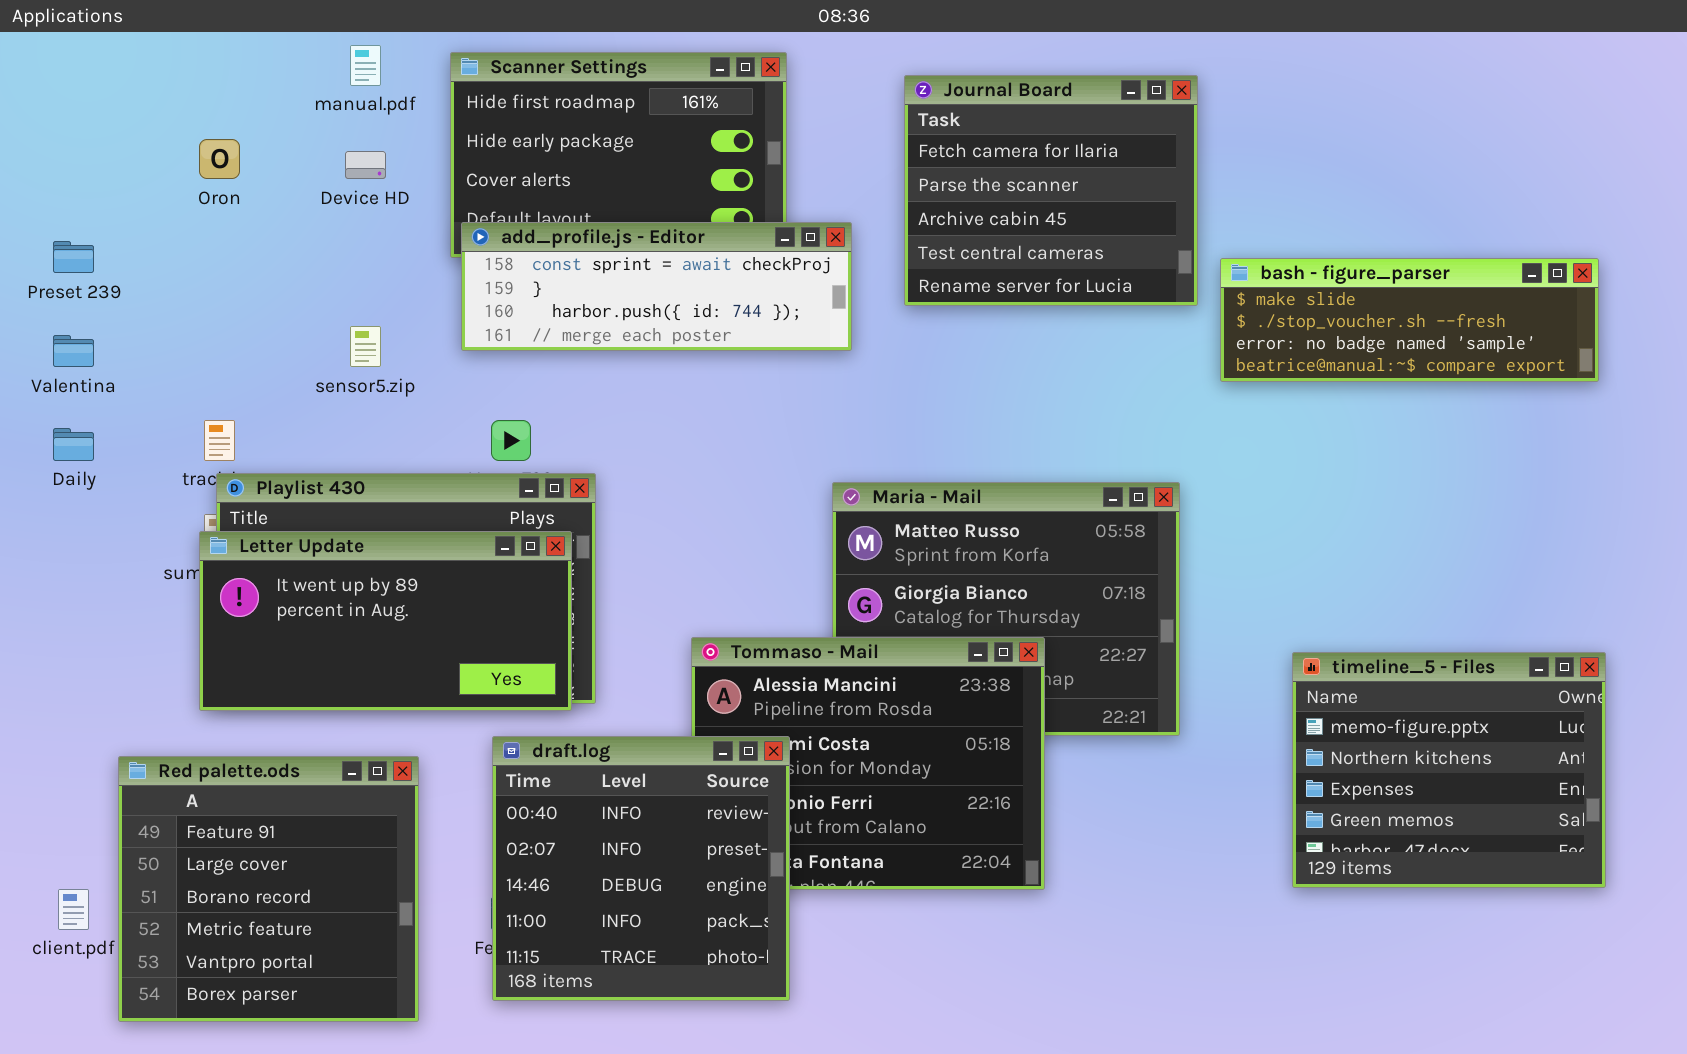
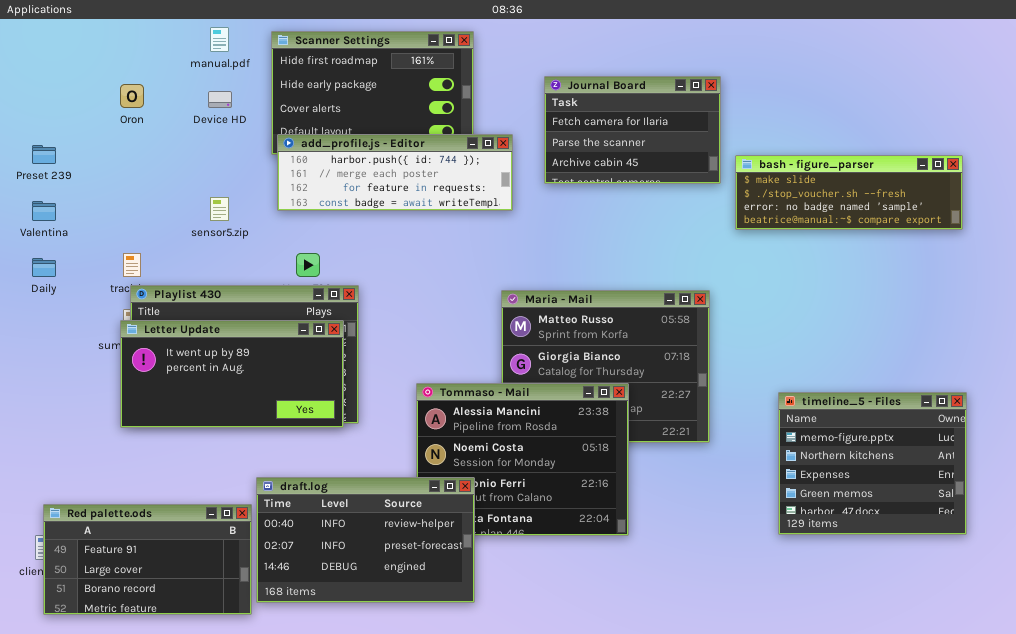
Journal Board: [904,75,1198,306] -> [544,76,721,184], resized
add_profile.js - Editor: [461,222,852,351] -> [277,134,513,211], scrolled down 2 rows
draft.log: [492,736,790,1001] -> [256,477,475,603], resized
Red palette.ods: [118,756,419,1022] -> [43,504,252,615], resized

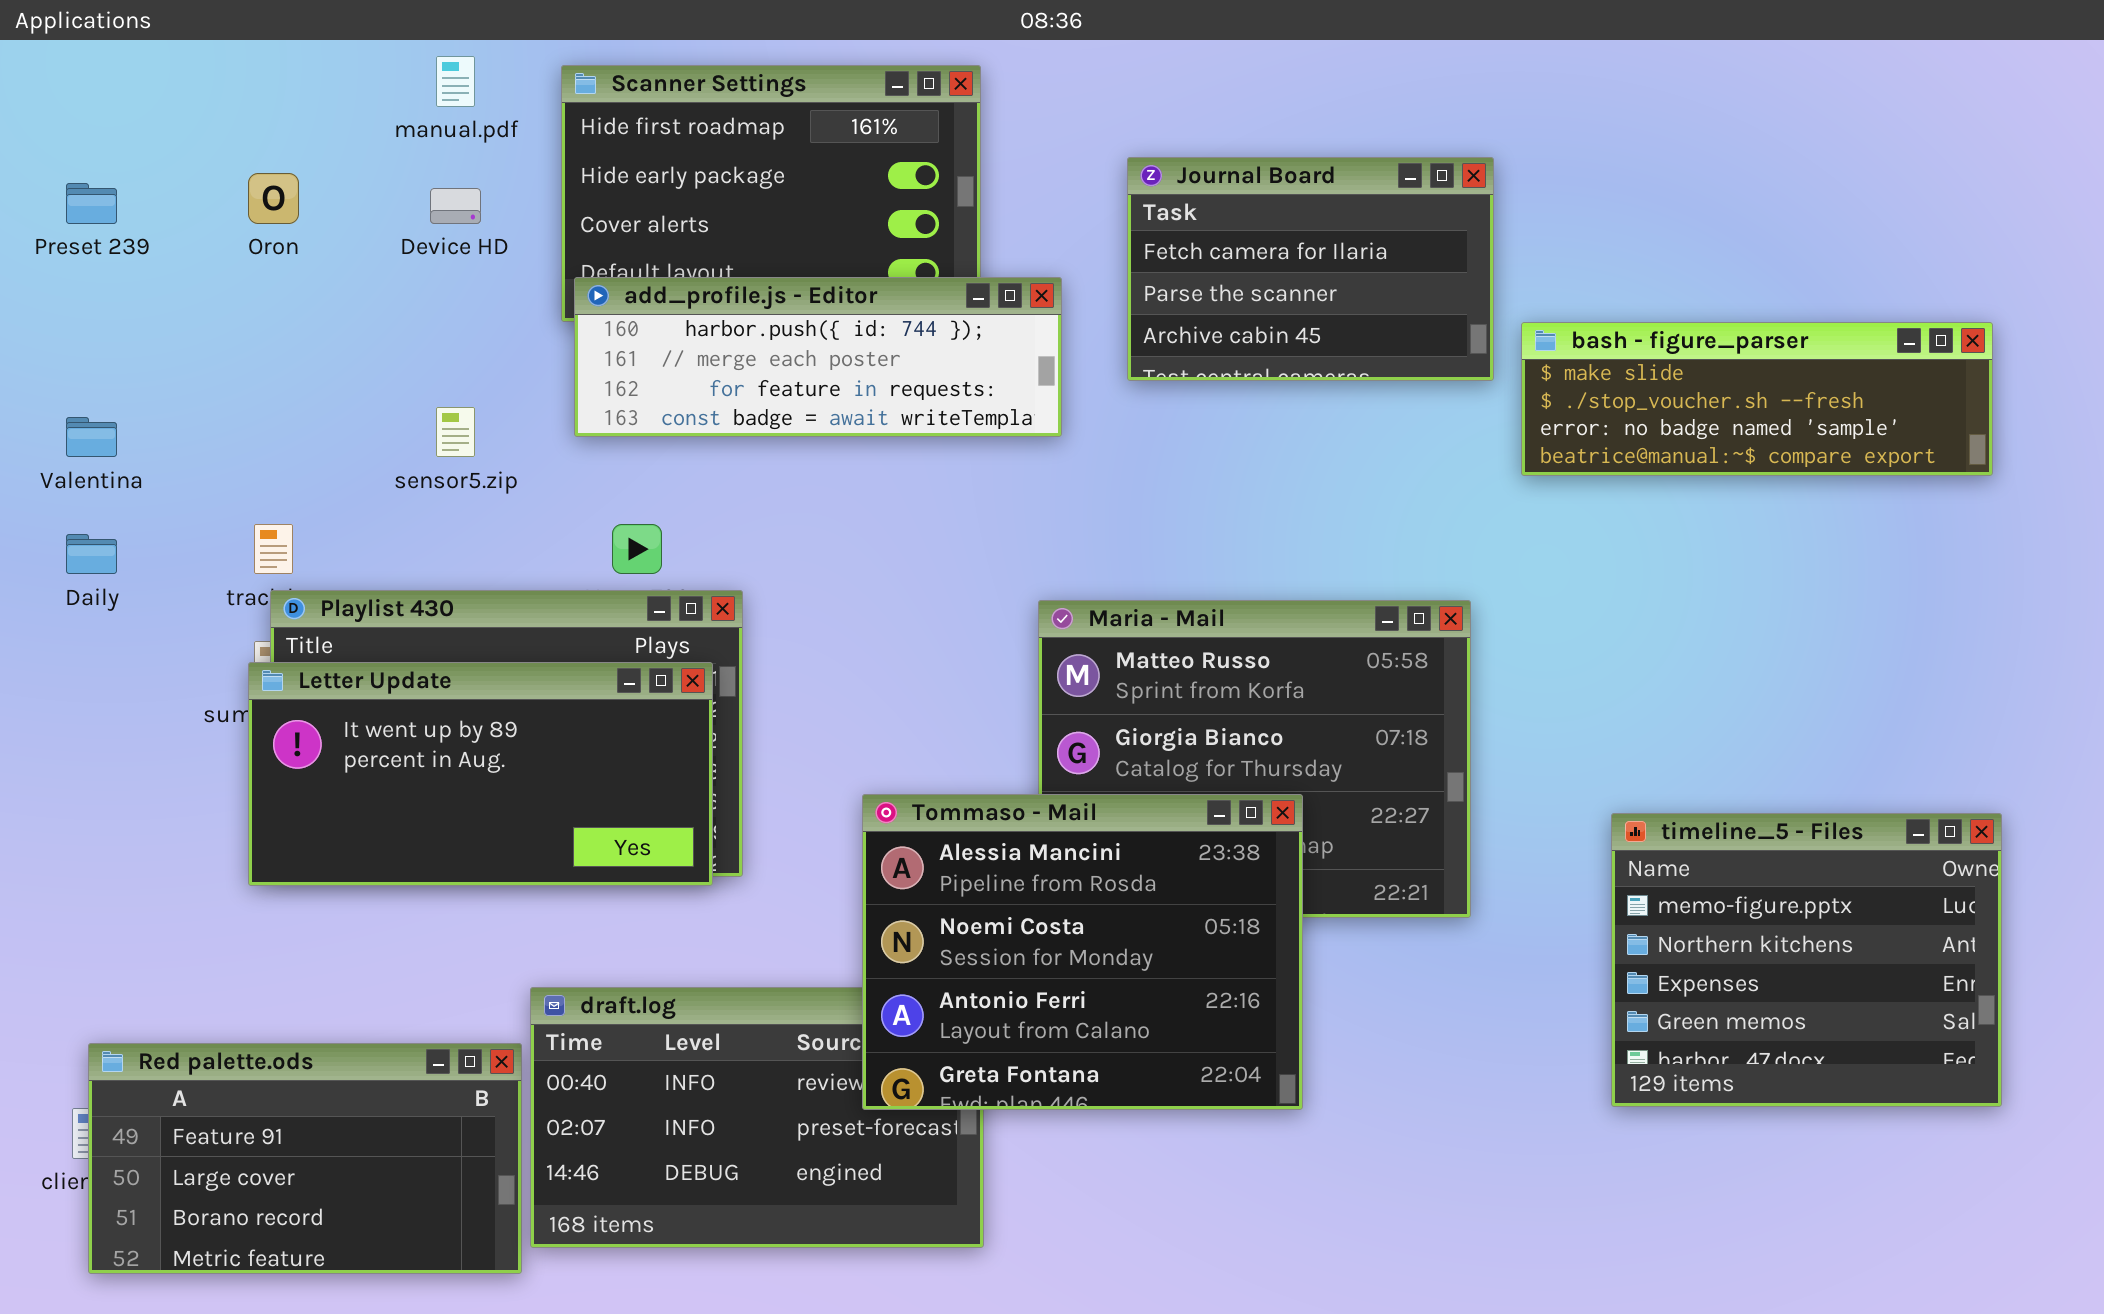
Preset 239: [32,145,56,164] -> [66,183,117,224], moved
Tommaso - Mail: [416,383,629,536] -> [862,794,1303,1110], raised

